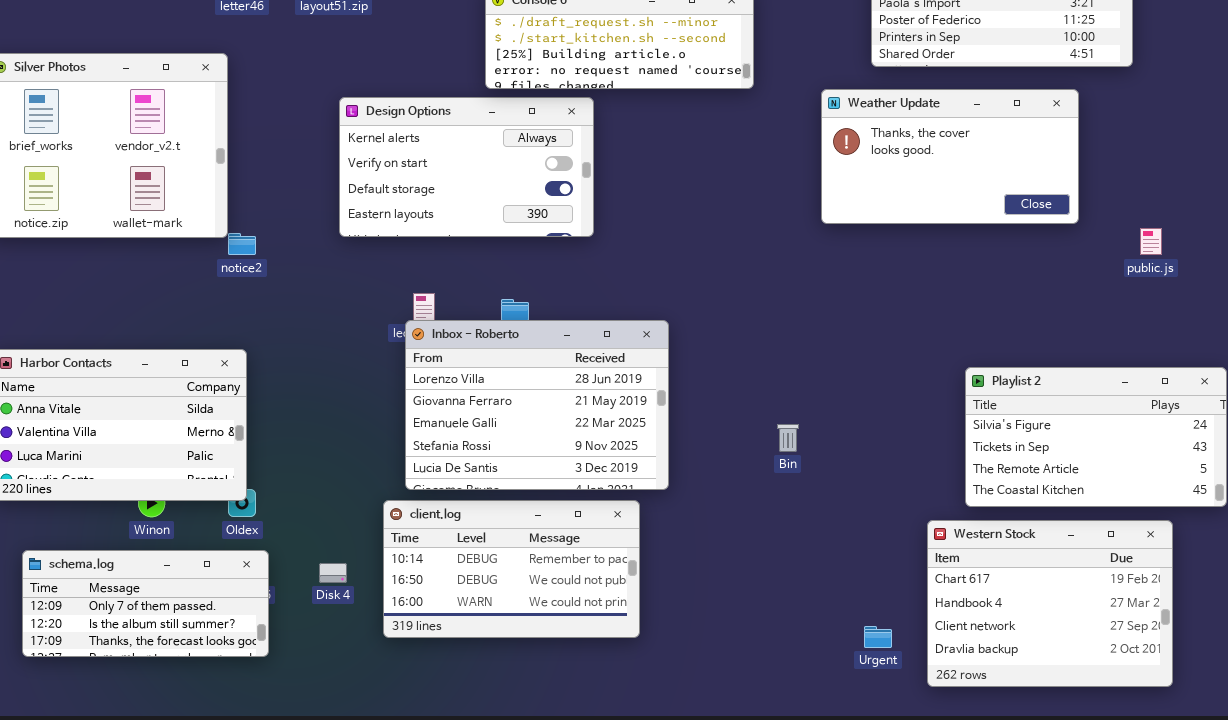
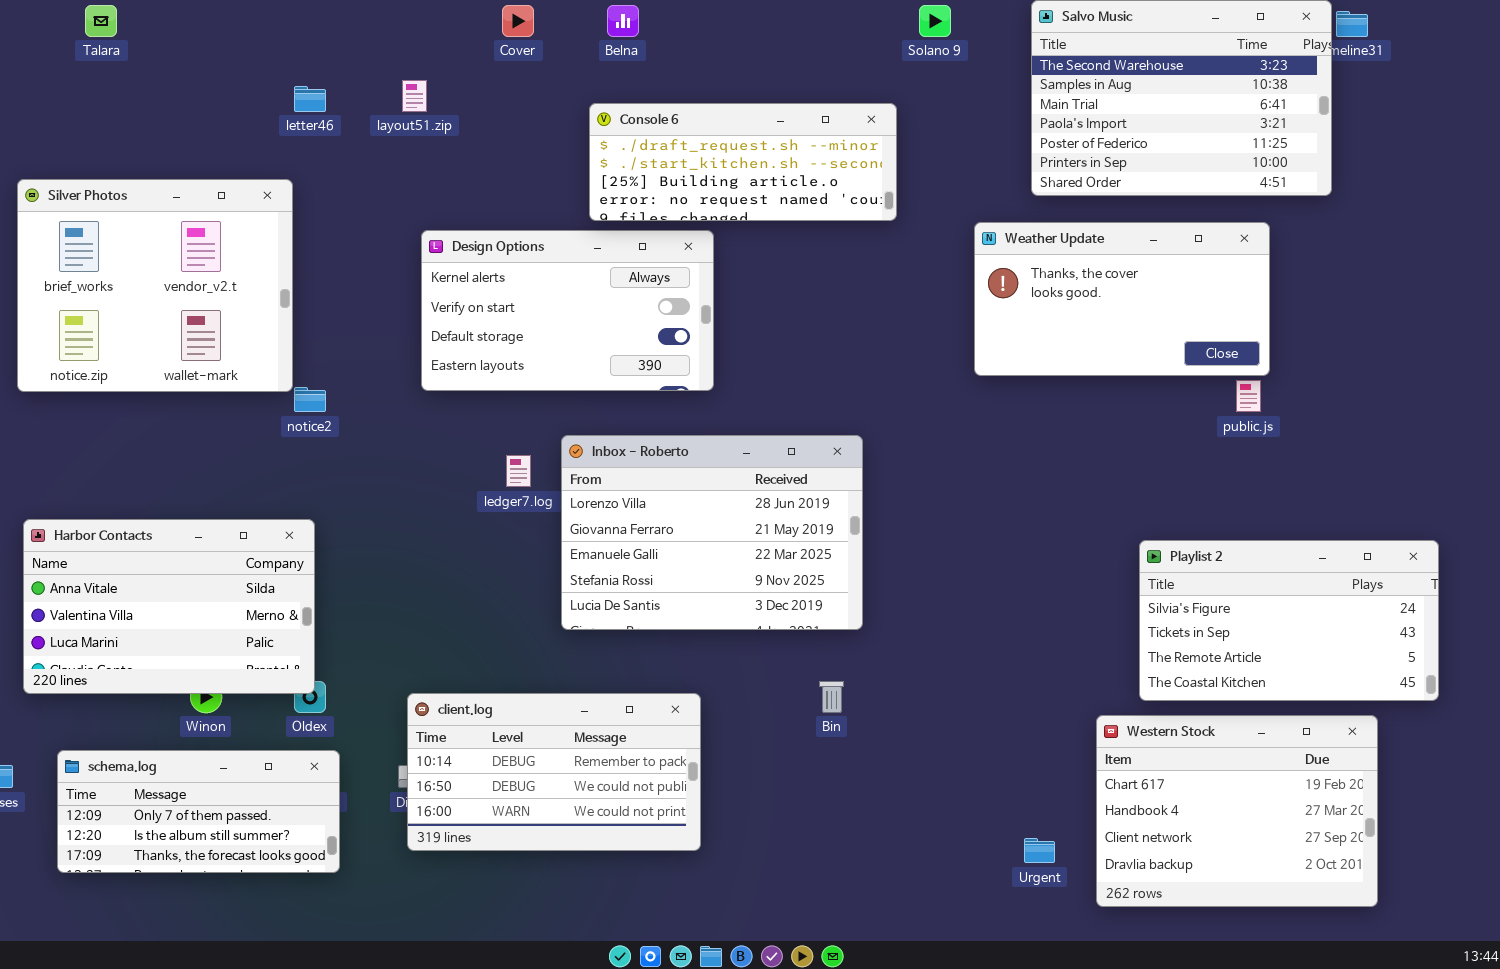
public.js: [1140,228,1162,255] -> [1236,380,1261,412], moved
Inbox - Roberto: [405,320,669,490] -> [561,435,863,630], moved
Bin: [777,424,799,452] -> [819,681,844,713], moved
client.log: [383,500,640,638] -> [407,693,701,851], moved

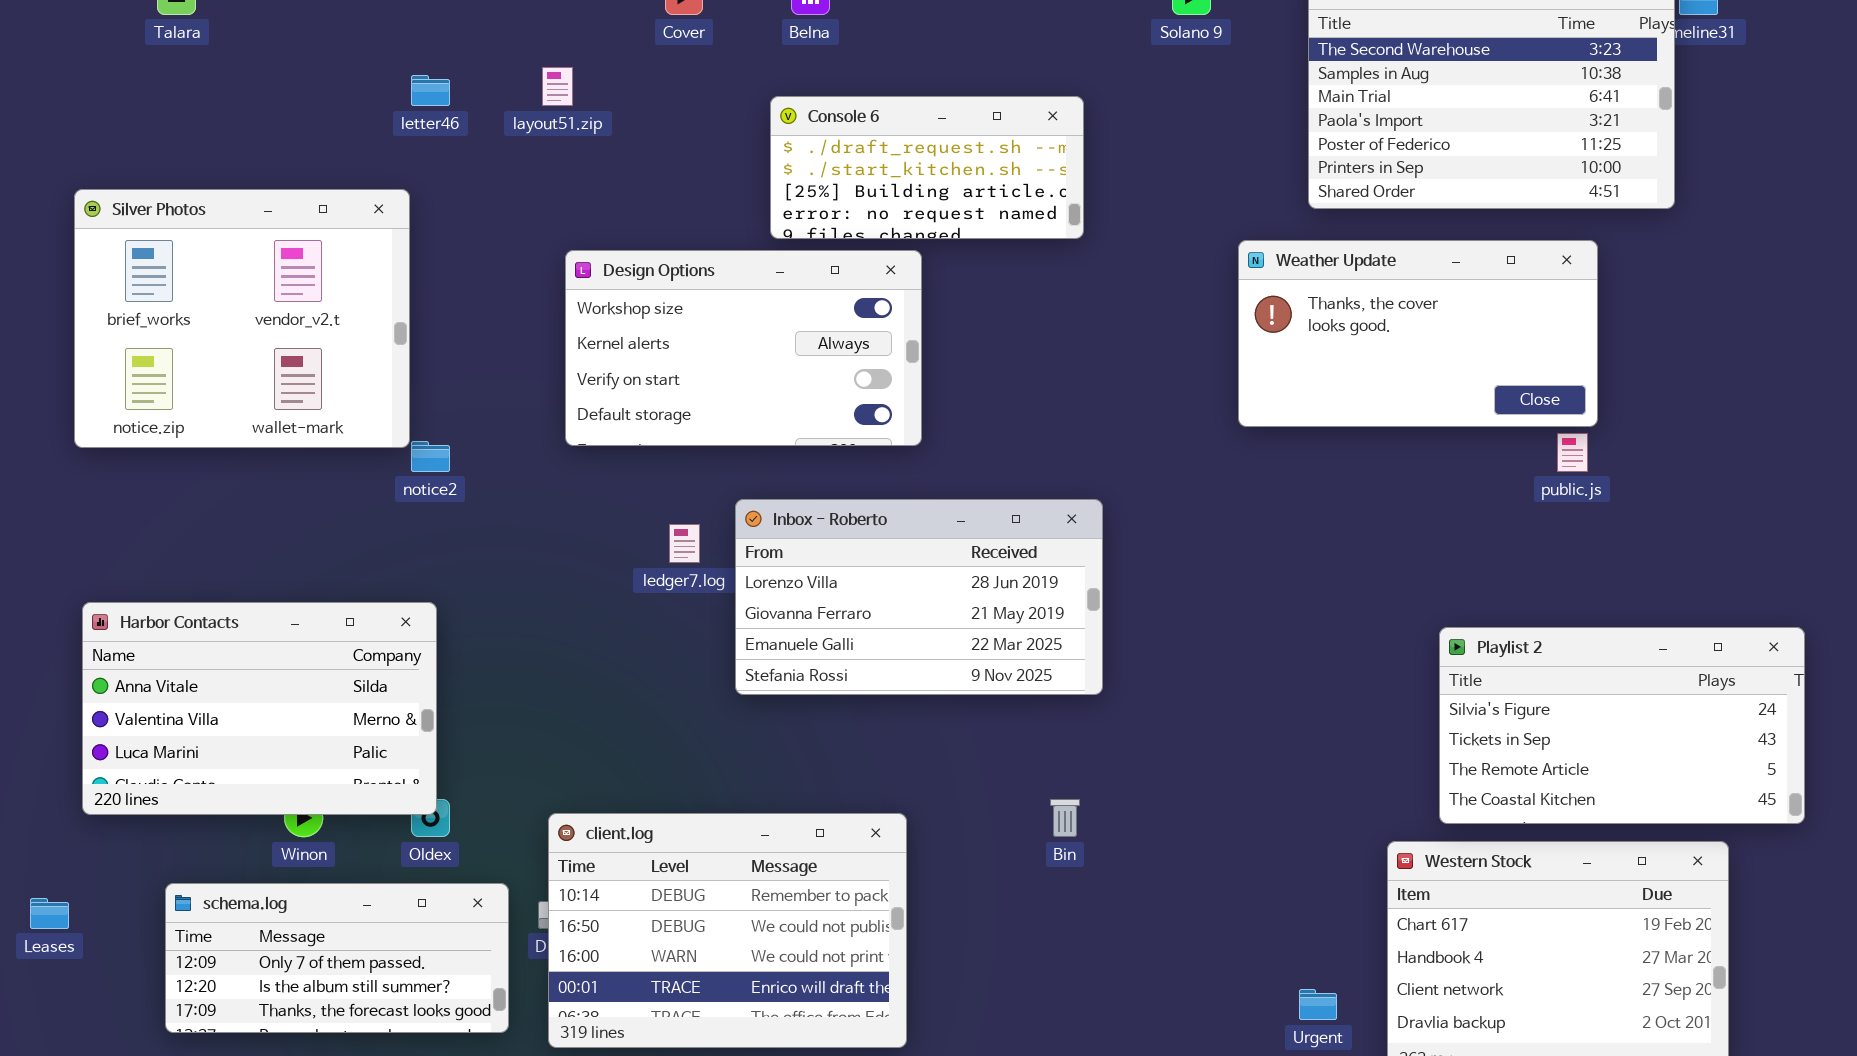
Console 6: [589,103,897,221] -> [770,96,1084,239], resized
Design Options: [421,230,714,391] -> [565,250,922,446], scrolled up 1 row
Inbox - Roberto: [561,435,863,630] -> [735,499,1103,695], resized
client.log: [407,693,701,851] -> [548,813,907,1048], resized
schema.log: [57,750,340,873] -> [165,883,509,1033], moved

